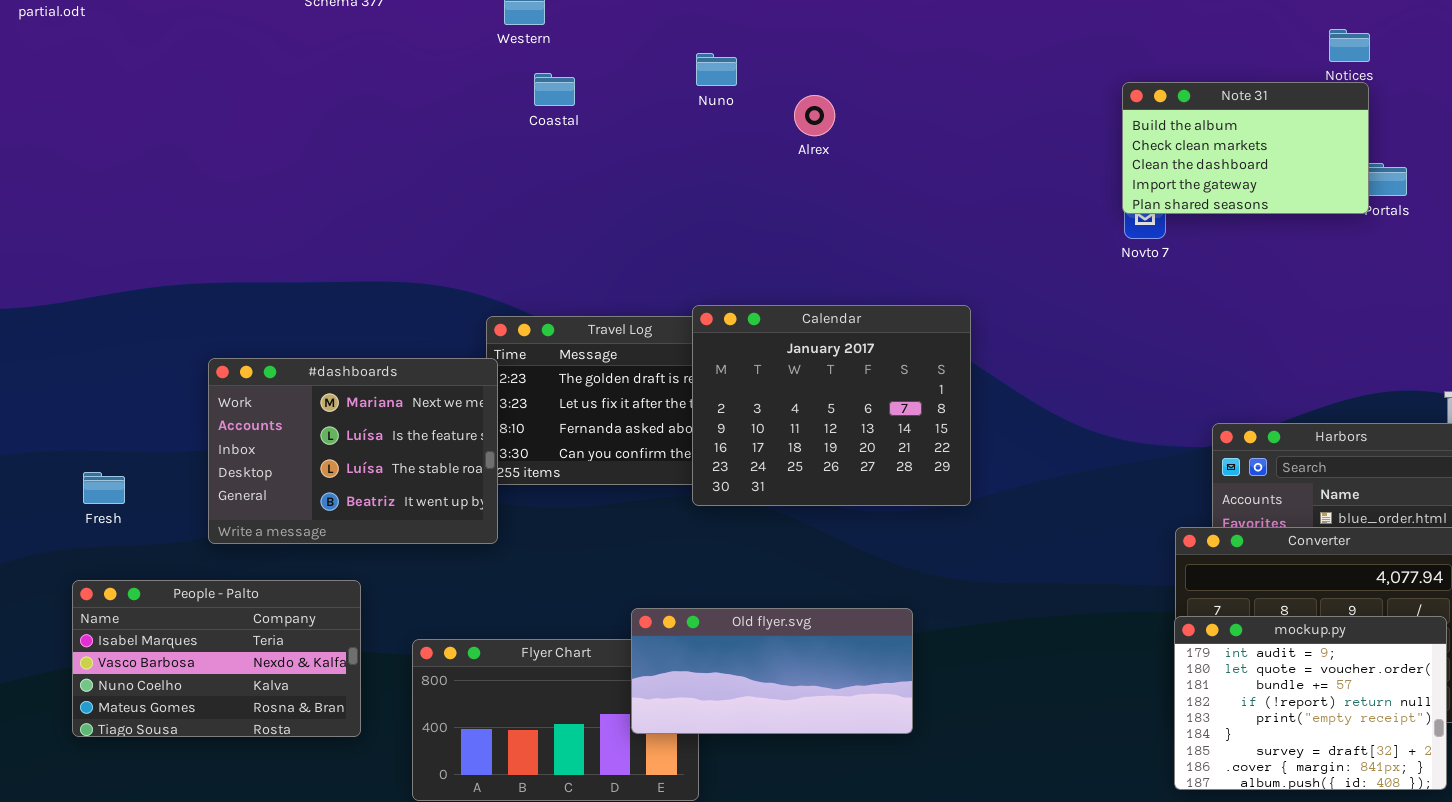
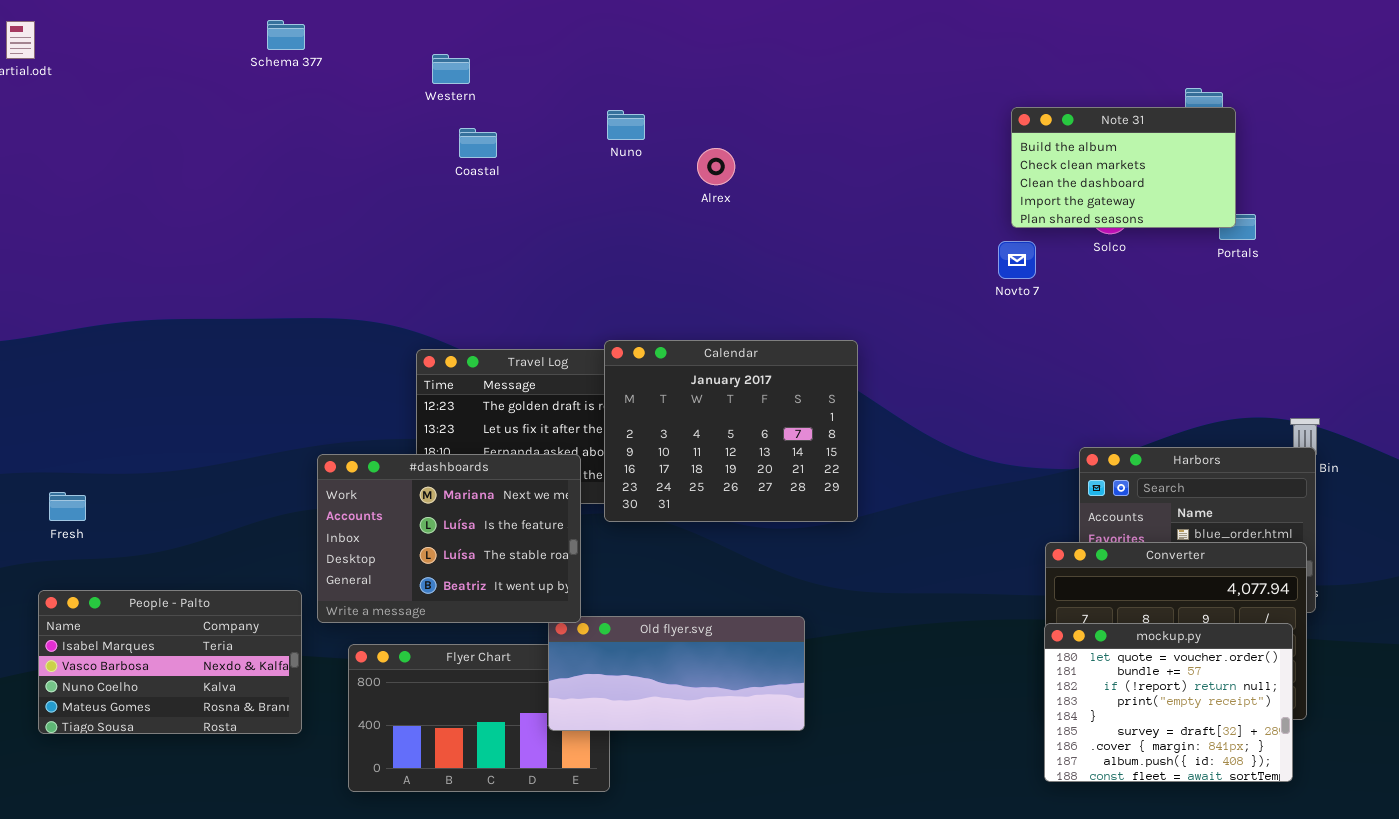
Note 31: [1122,82,1369,214] -> [1011,107,1236,228], moved
#dashboards: [208,358,498,544] -> [317,454,581,623], moved
mockup.py: [1174,616,1447,790] -> [1044,623,1293,782], scrolled down 1 row

